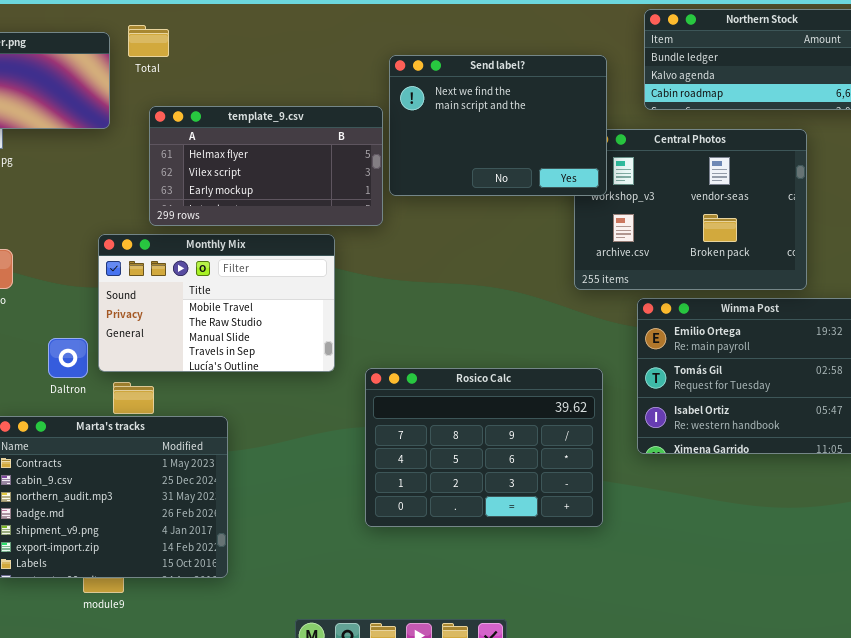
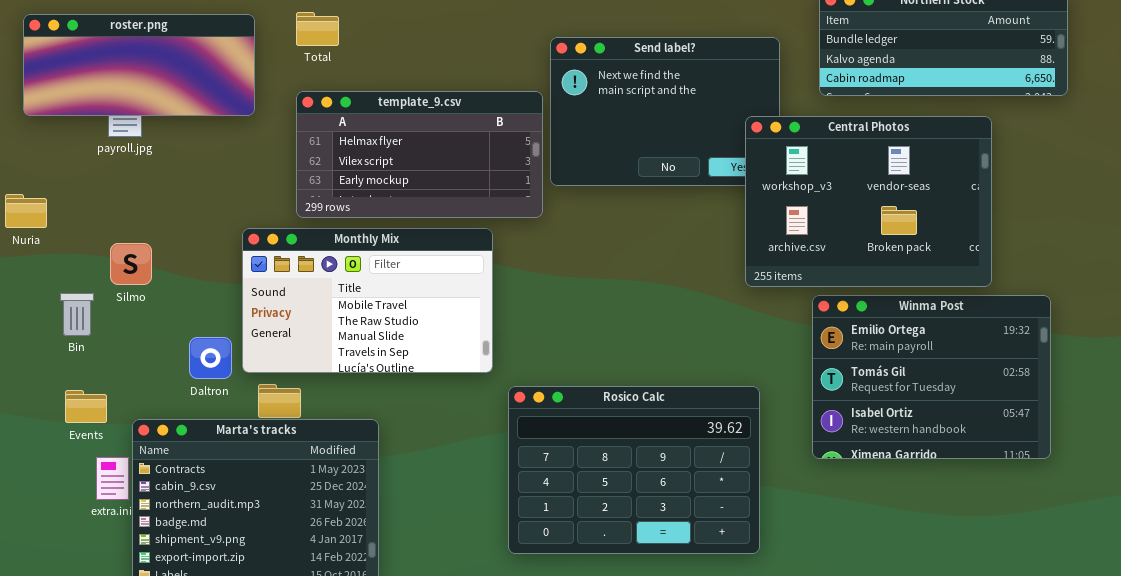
Total: [128,25,169,57] -> [296,12,339,46], moved
Central Photos: [574,129,807,290] -> [745,116,992,287], raised
Rosico Calc: [365,368,603,527] -> [508,386,760,554], moved

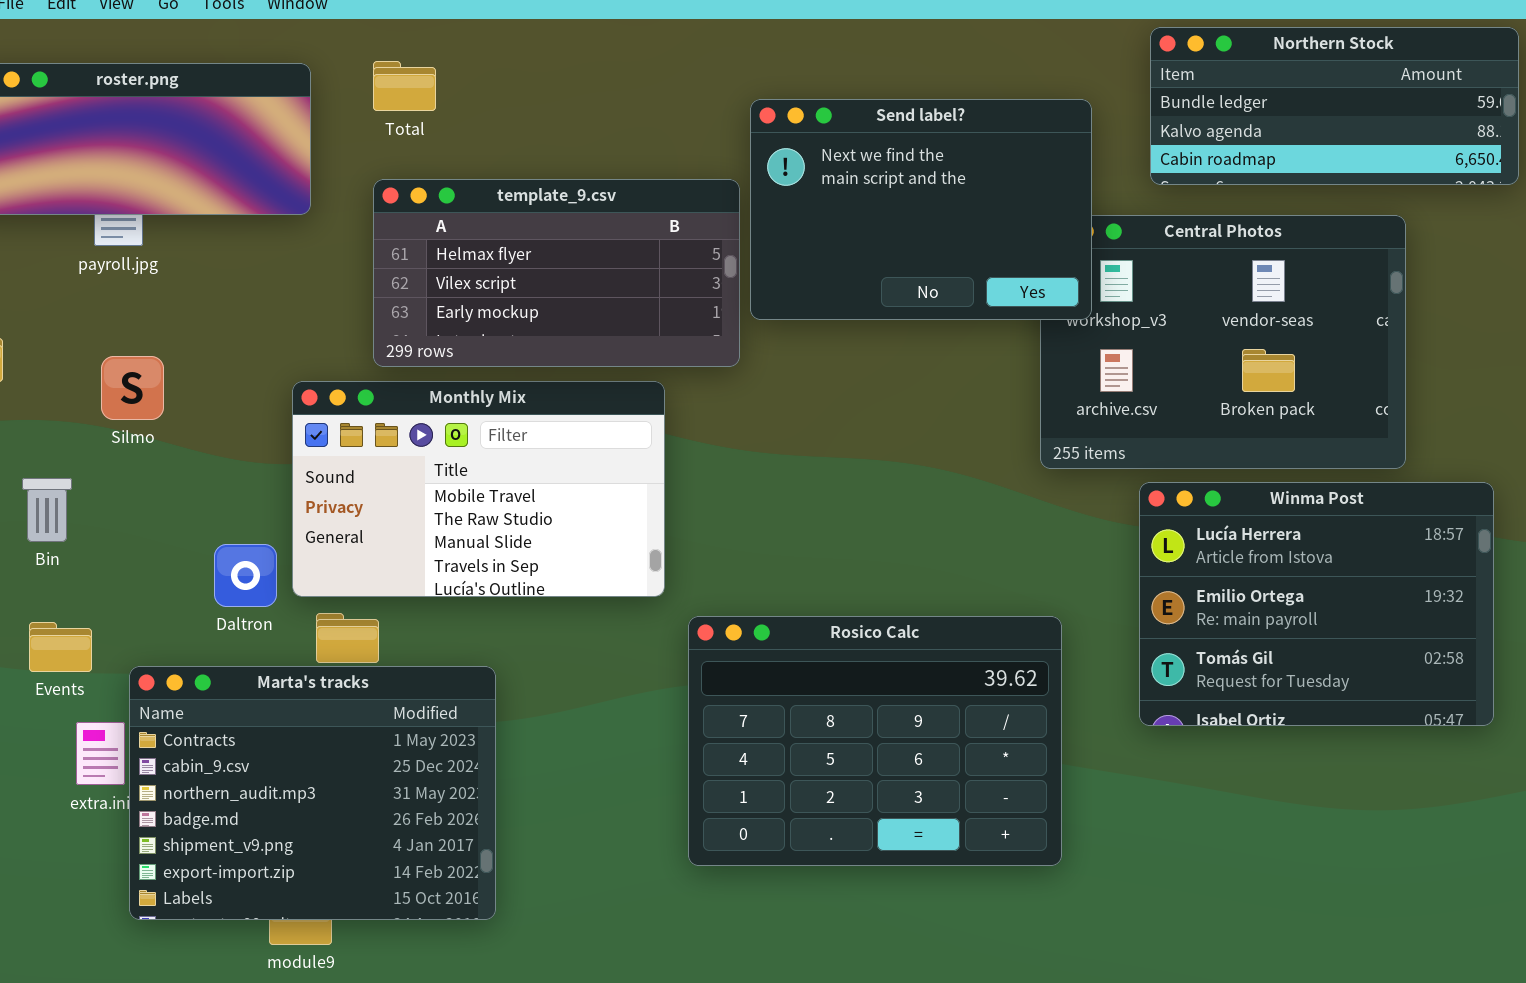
Send label?: [550,37,780,186] -> [750,99,1092,320], raised
Silmo: [110,243,152,285] -> [101,356,164,420], moved
Winma Post: [812,295,1051,459] -> [1139,482,1494,726], scrolled up 1 row

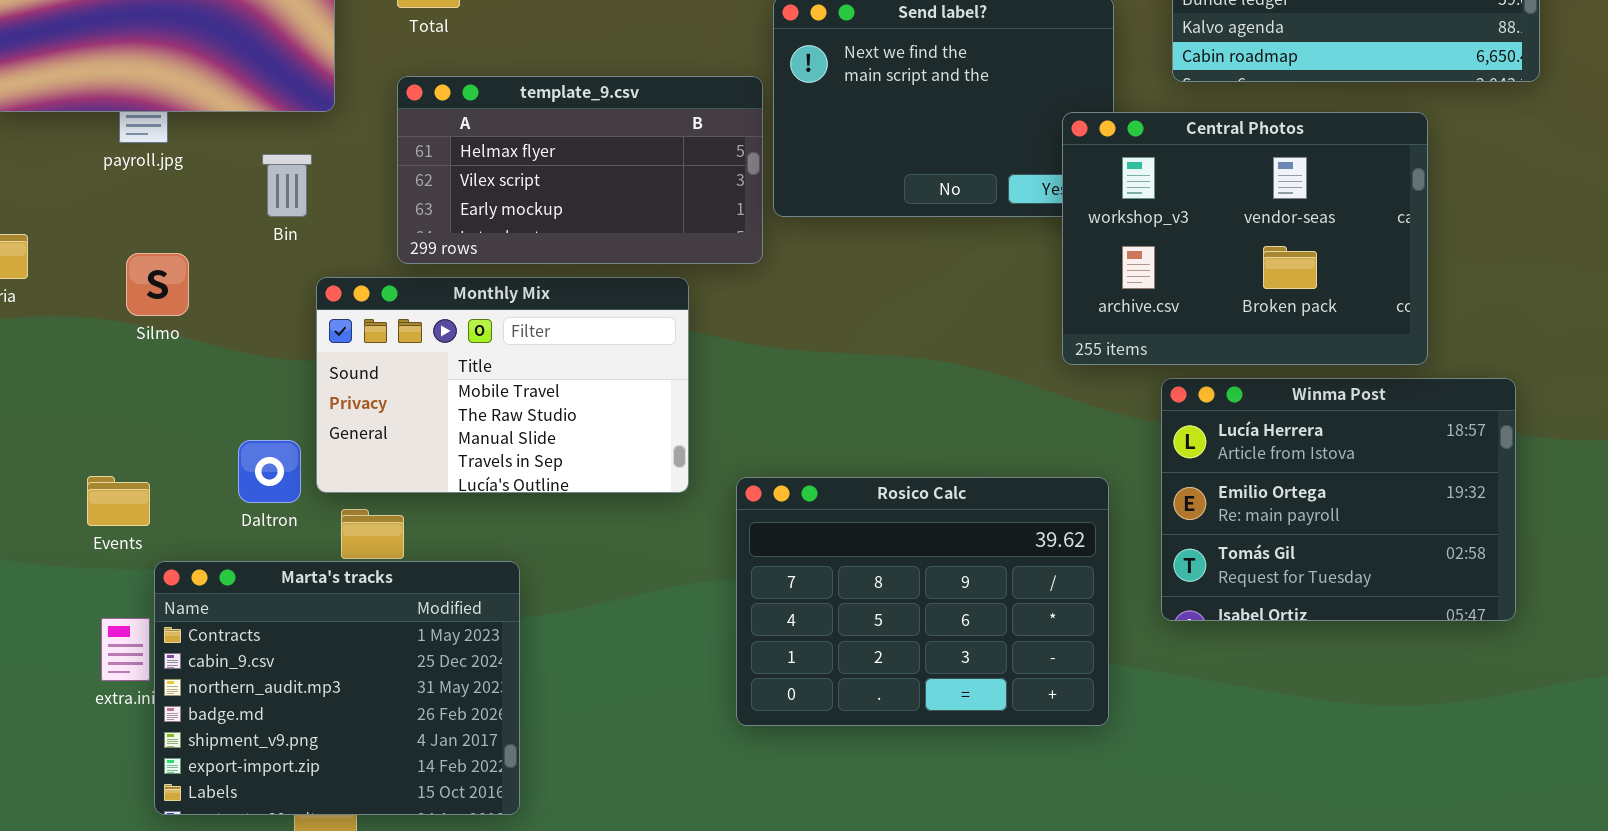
Central Photos: [1040,215,1406,469] -> [1062,112,1428,365], raised
Bin: [22,478,72,542] -> [262,154,312,217], moved
Rosico Calc: [688,616,1062,866] -> [736,477,1109,726], moved
Events: [29,622,92,672] -> [87,476,150,526], moved

